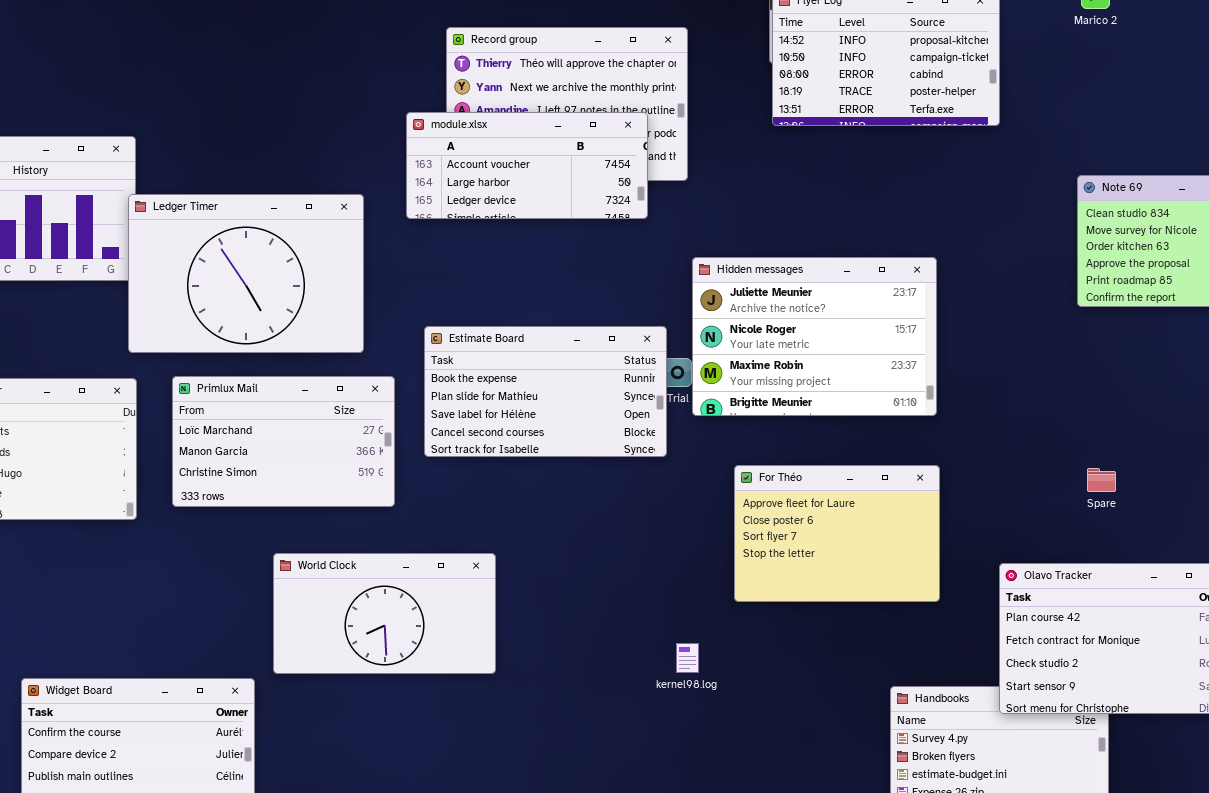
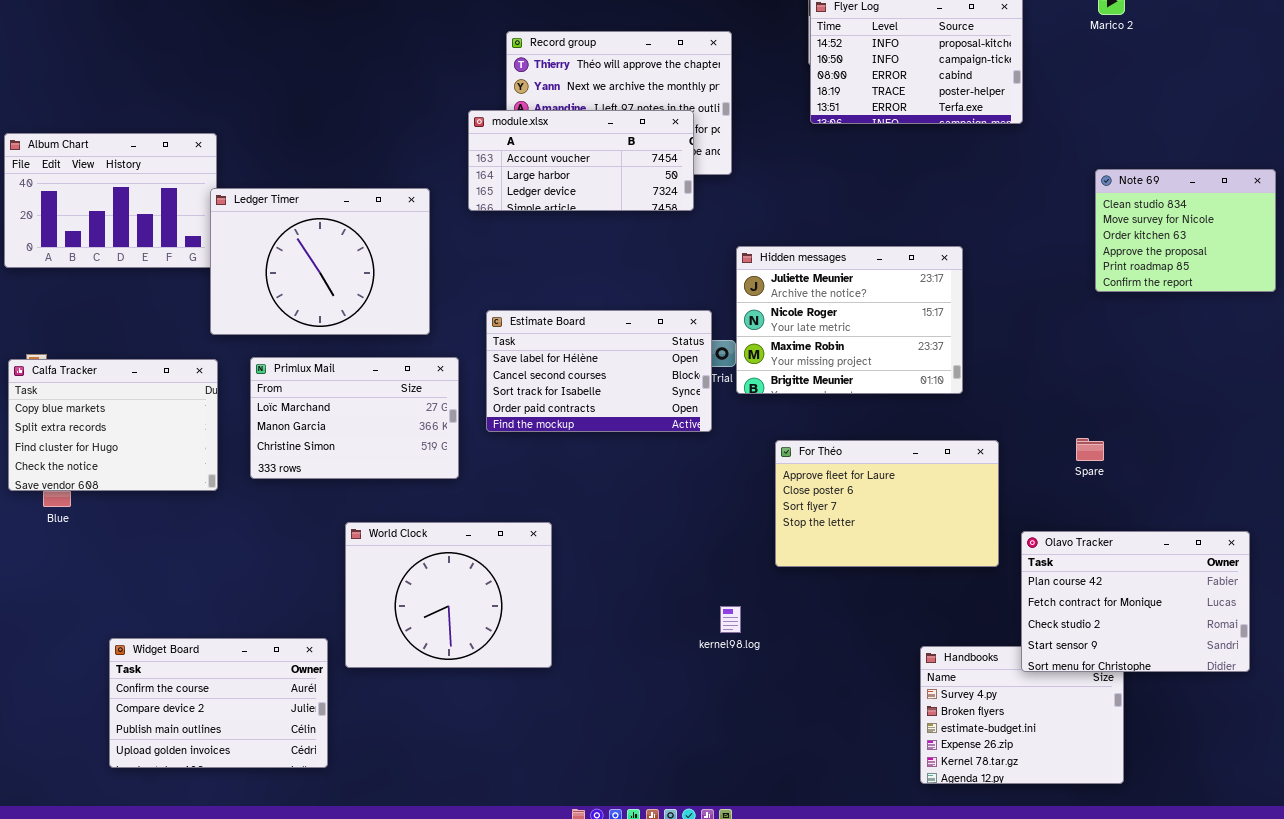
Estimate Board: [424,326,667,457] -> [486,310,712,432], scrolled down 2 rows
For Théo: [734,465,940,602] -> [775,440,999,567], resized
Spare: [1087,468,1116,492] -> [1076,438,1104,461], moved
World Clock: [273,553,496,674] -> [345,522,552,668], resized

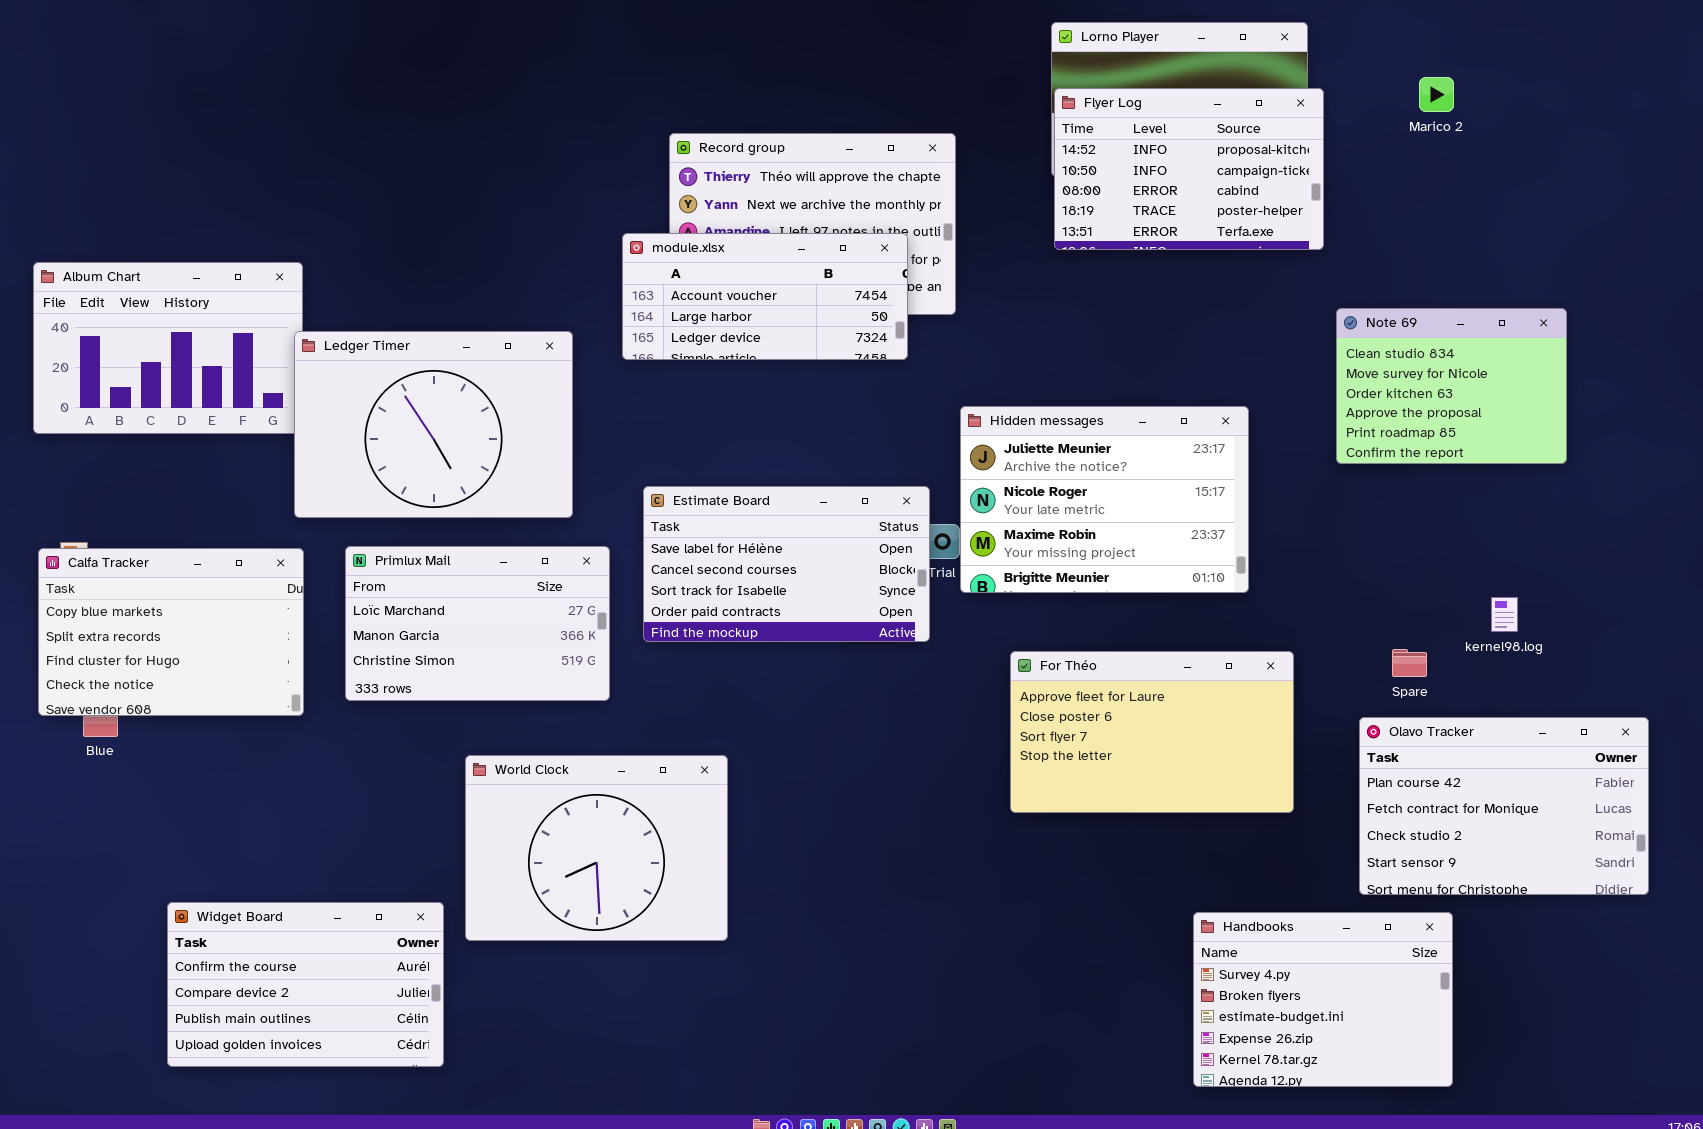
Note 69: [1095,169,1276,292] -> [1336,308,1567,464], moved
Olavo Tracker: [1021,531,1250,672] -> [1359,717,1649,895], moved
kernel98.log: [720,606,741,633] -> [1491,597,1518,632], moved

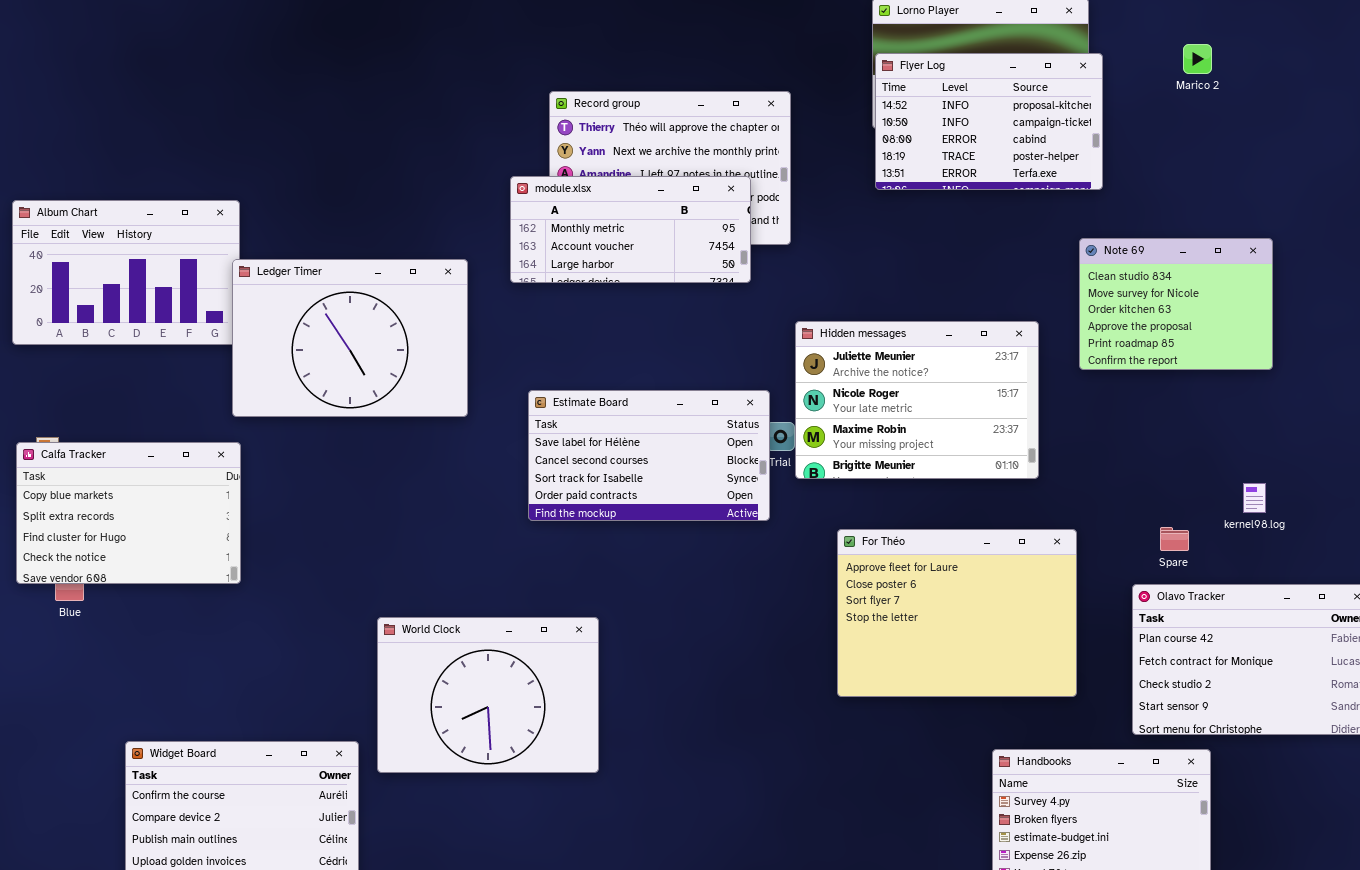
module.xlsx: [622,233,908,360] -> [510,176,751,283], scrolled up 1 row
Note 69: [1336,308,1567,464] -> [1079,238,1273,370], moved
Primlux Mail: [345,546,610,701] -> none, closed
For Théo: [1010,651,1294,813] -> [837,529,1077,697], resized

